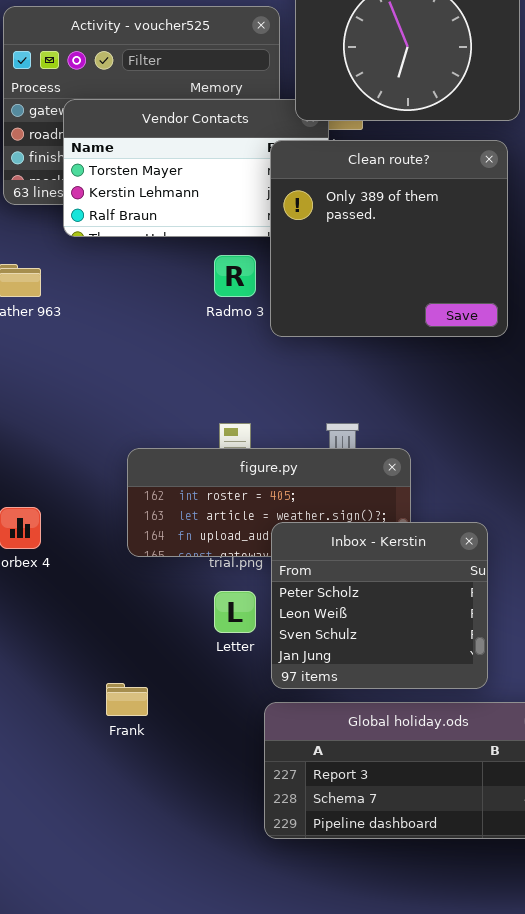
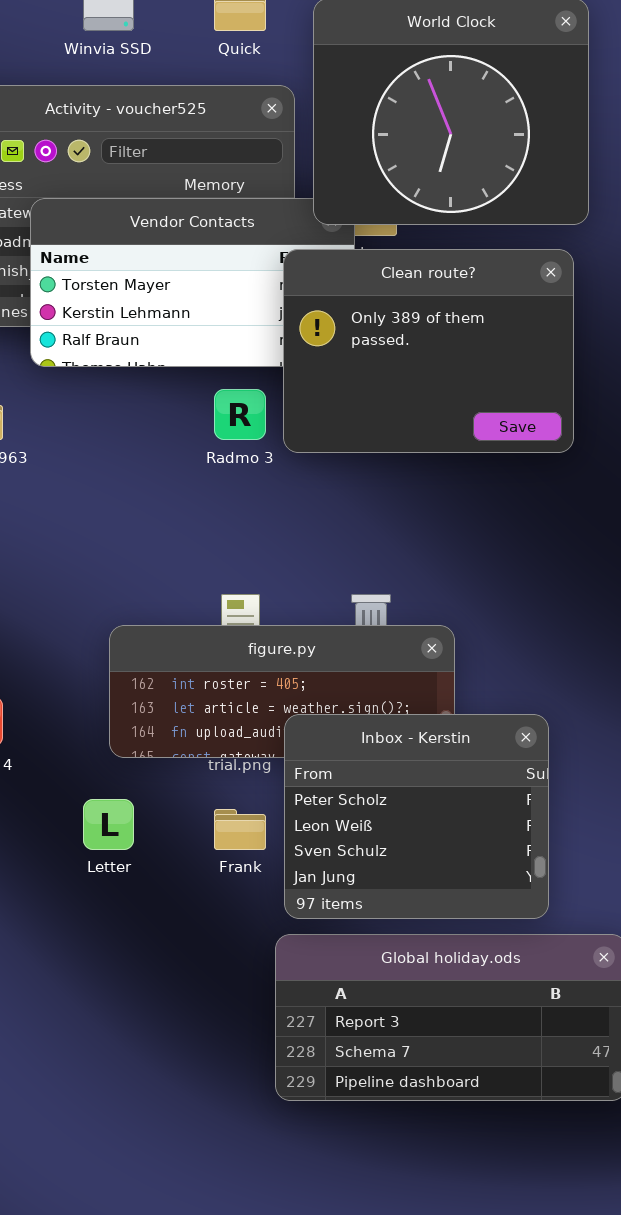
Clean route?: [270,140,508,337] -> [283,249,574,453], resized
Letter: [214,591,256,633] -> [83,799,134,850], moved
Frank: [106,683,148,716] -> [214,809,266,850], moved

